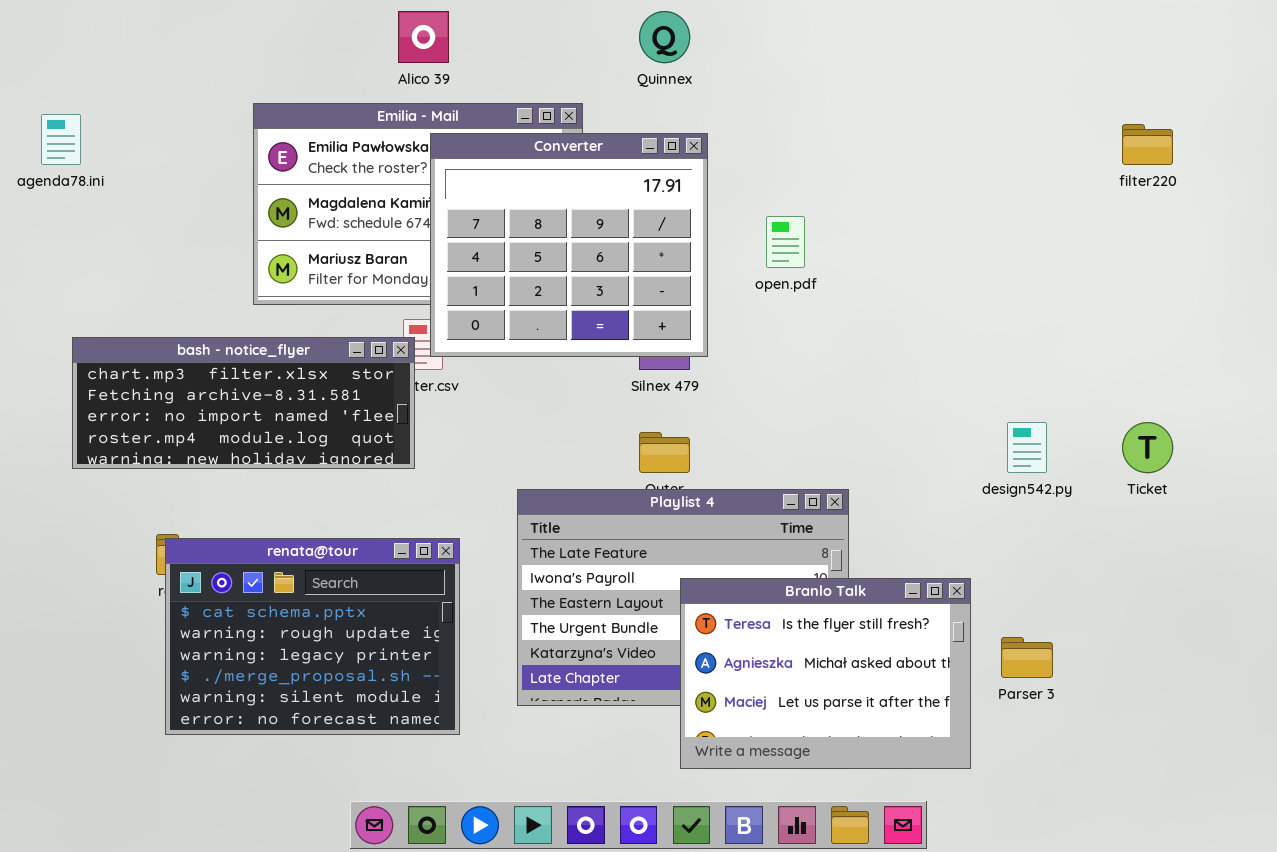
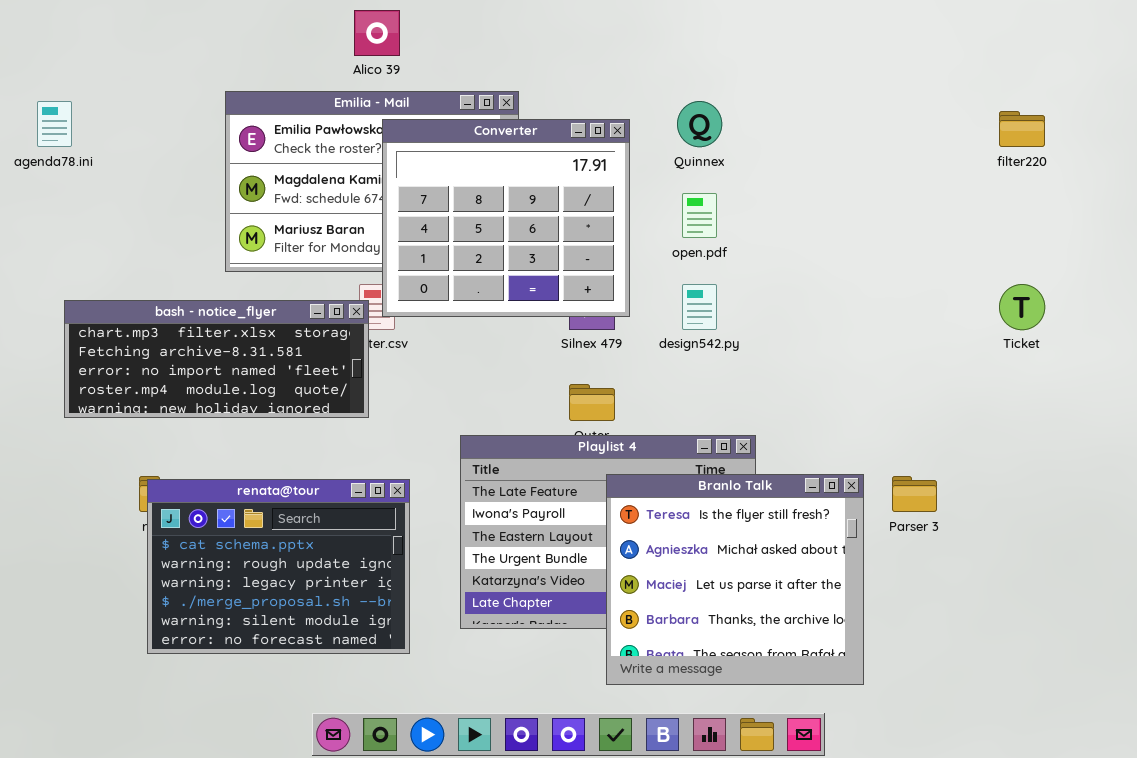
Quinnex: [639,11,690,63] -> [677,101,722,147], moved
design542.py: [1007,422,1047,473] -> [682,284,717,330], moved
Ticket: [1122,422,1173,473] -> [999,284,1045,330], moved
Branlo Talk: [680,578,971,769] -> [606,474,864,685], resized
Parser 3: [1001,637,1053,678] -> [892,476,937,512], moved

